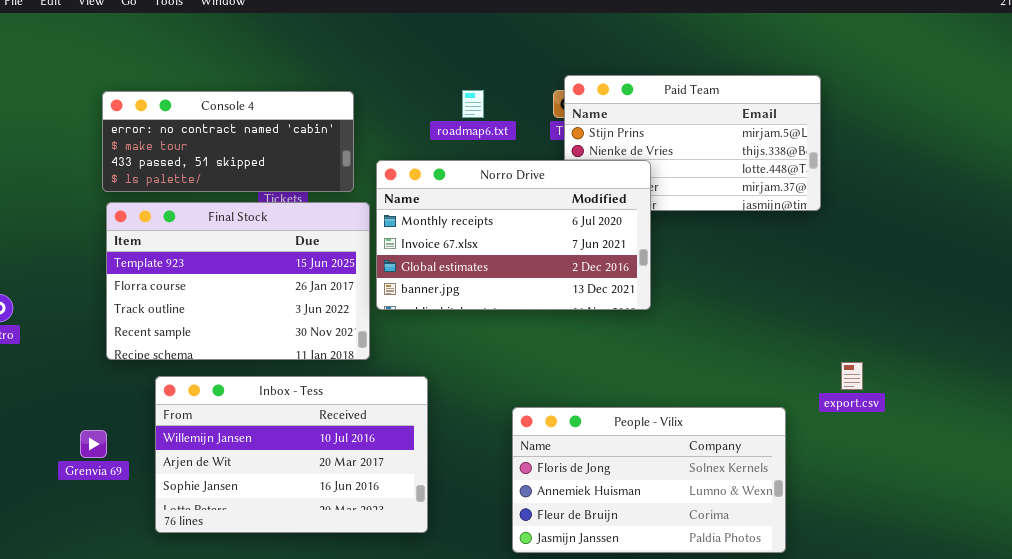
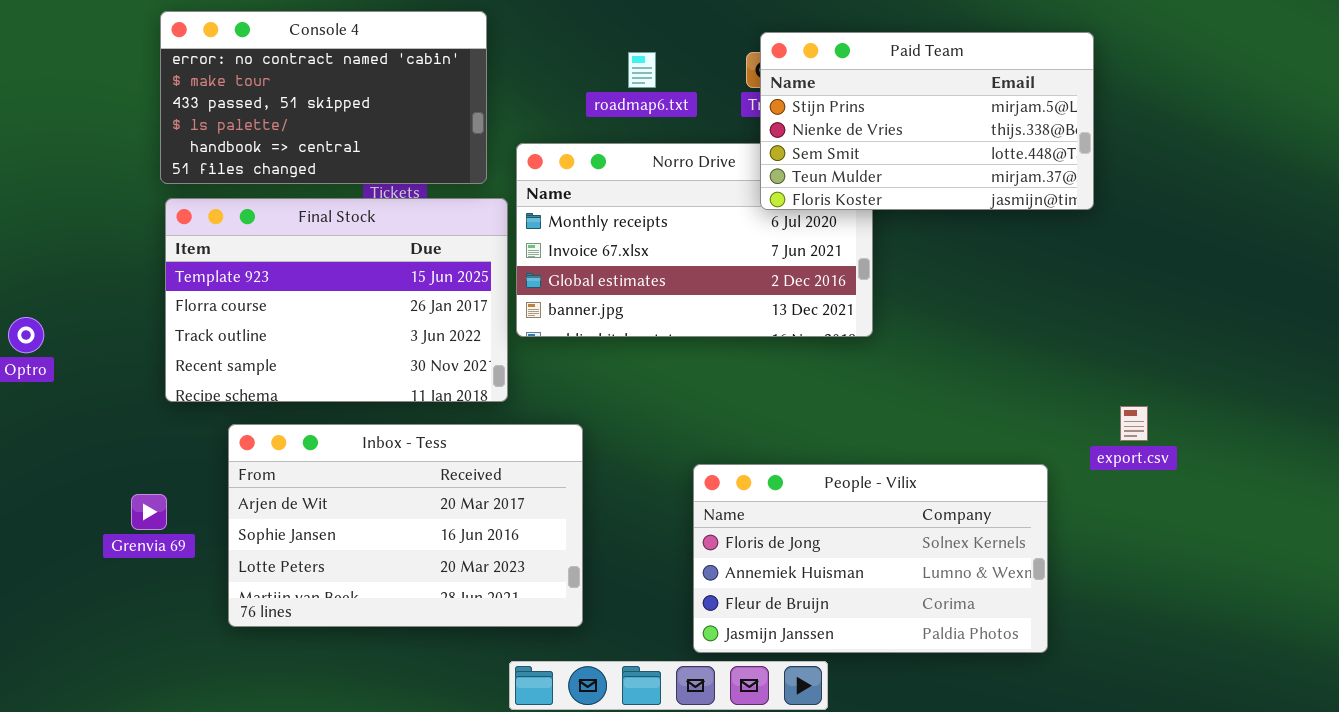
Paid Team: [564,75,821,211] -> [760,32,1094,210], raised
Console 4: [102,91,354,192] -> [160,11,487,184], resized
Inbox - Tess: [155,376,428,533] -> [228,424,583,627], scrolled down 1 row

